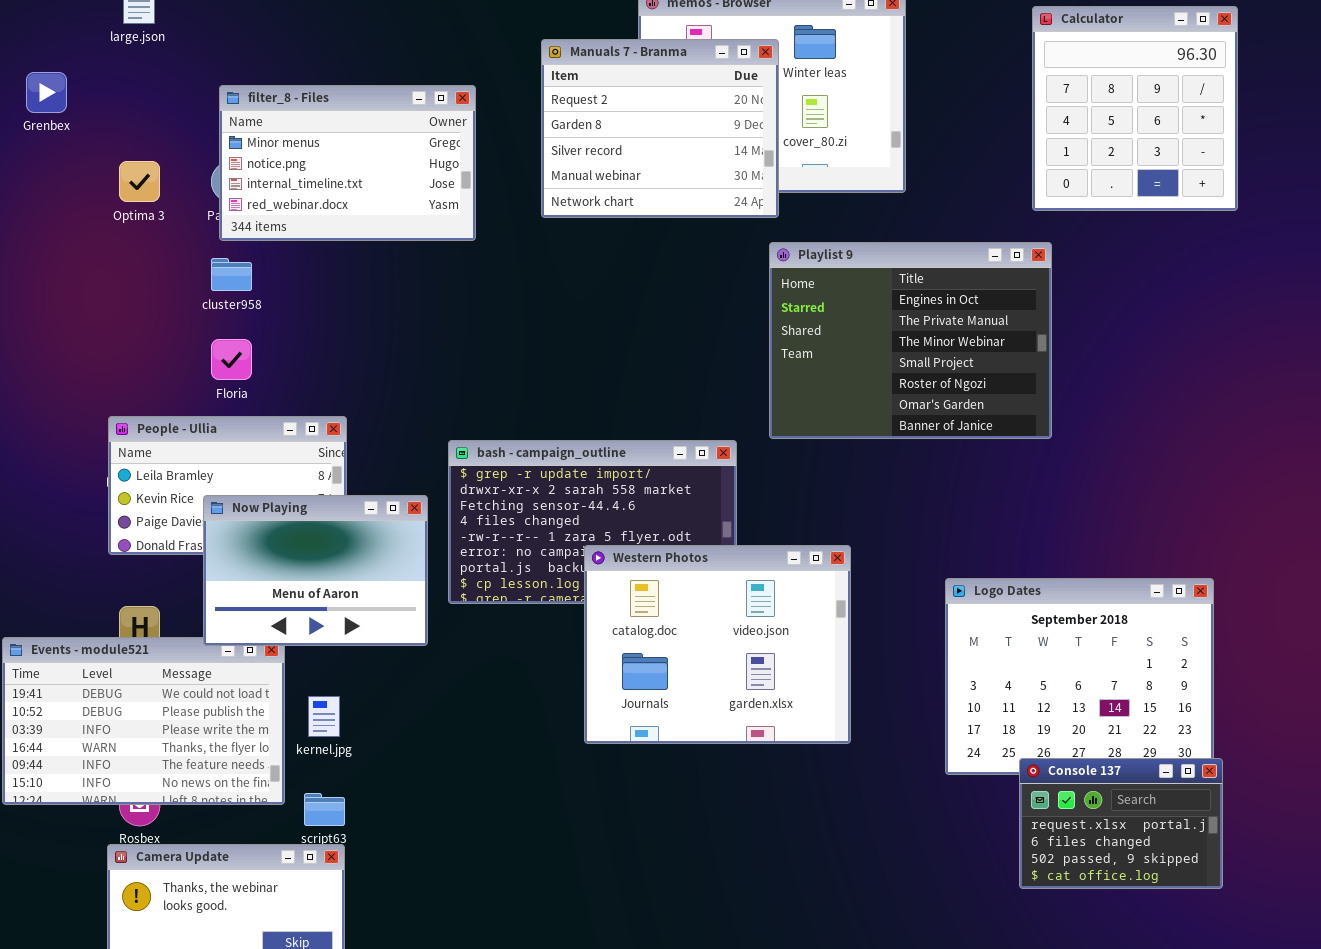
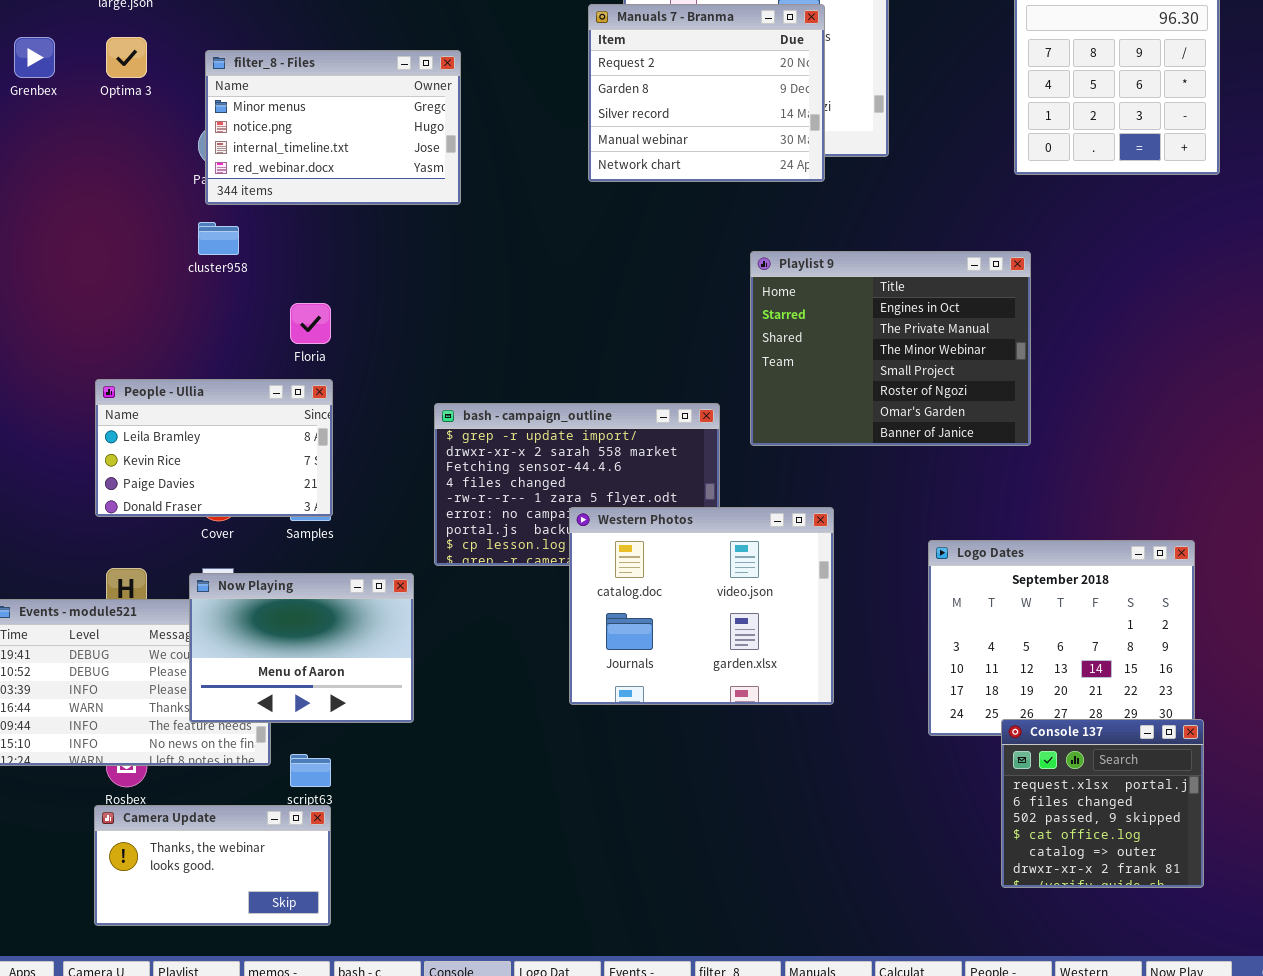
Manuals 7 - Branma: [541,39,779,218] -> [588,4,825,182], moved
Optima 3: [119,161,160,202] -> [106,37,147,78], moved
Playlist 9: [769,242,1052,439] -> [750,251,1031,446], moved
Floria: [211,339,252,380] -> [290,303,331,344], moved
Now Playing: [203,495,428,646] -> [189,573,414,723], moved
Console 137: [1019,758,1223,889] -> [1001,719,1204,888], resized

